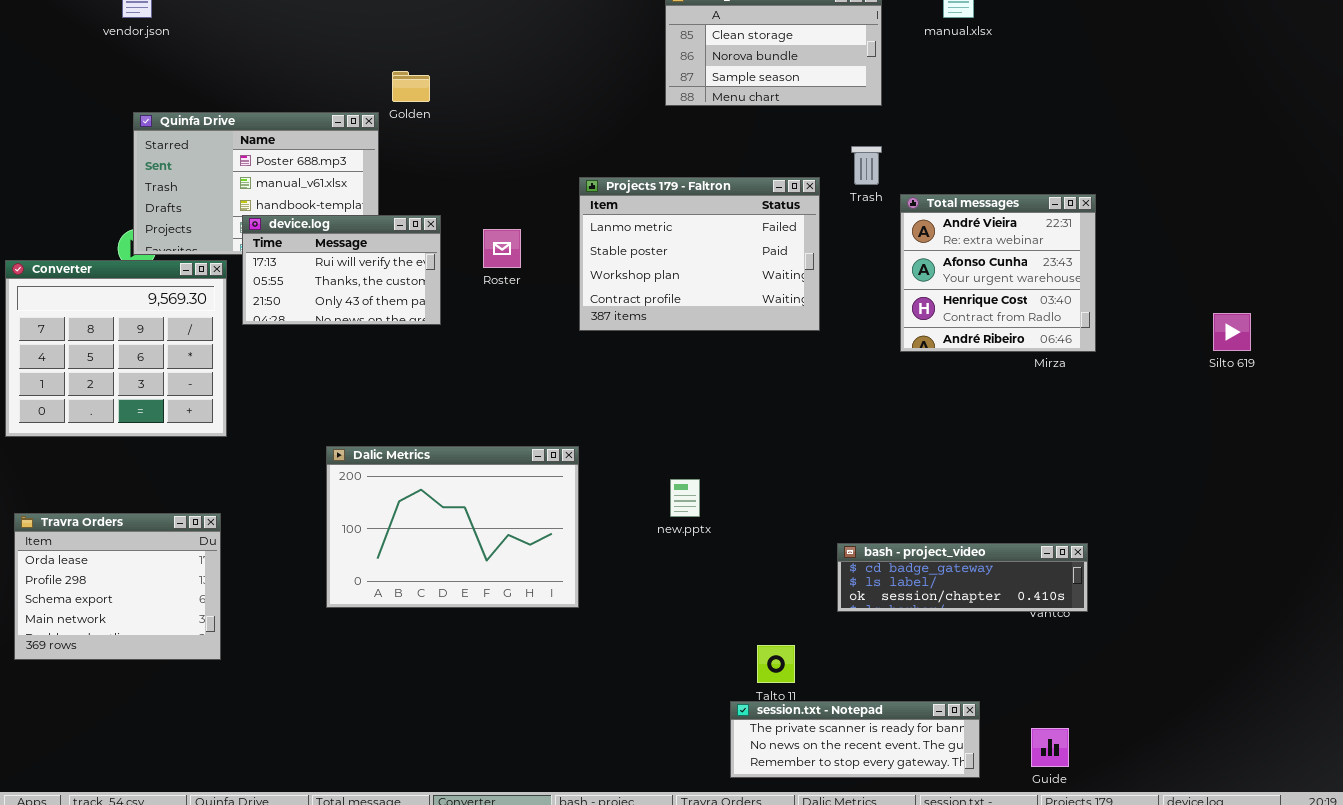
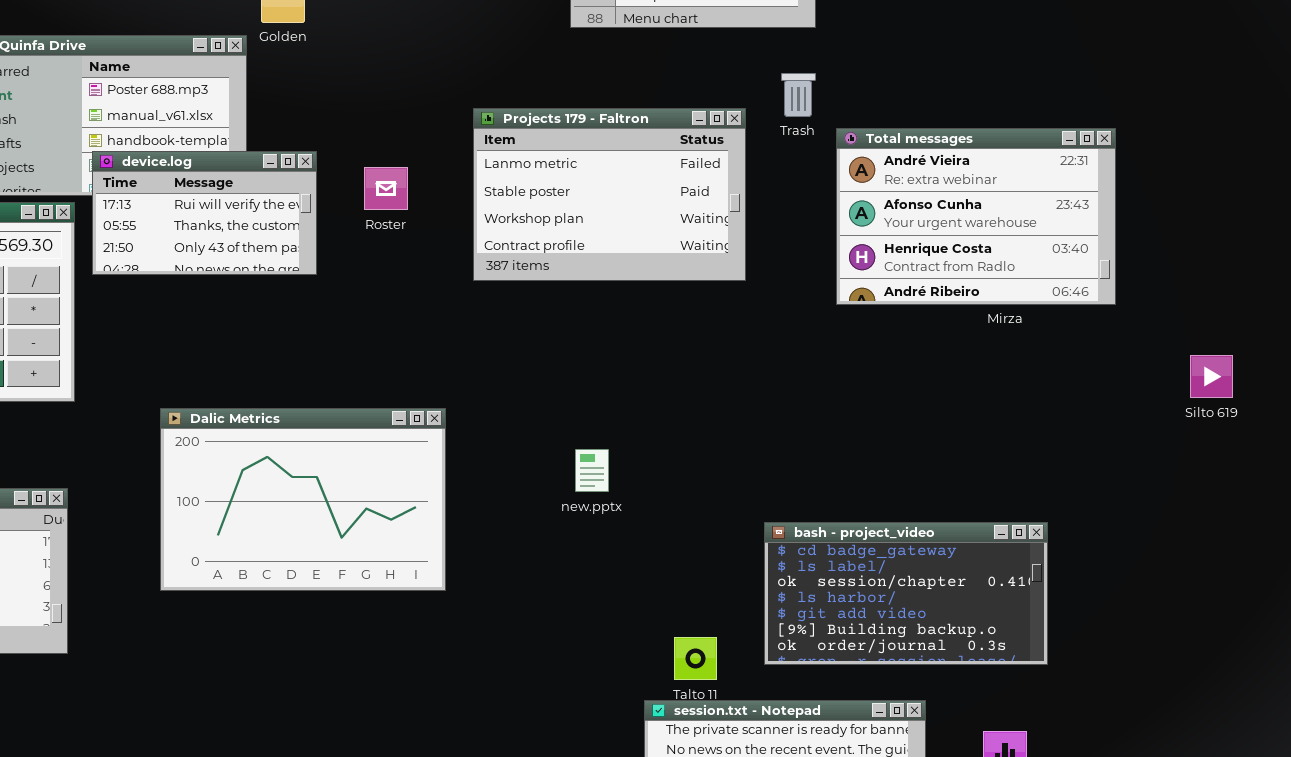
Total messages: [900,194,1096,352] -> [836,128,1116,305], resized
Silto 619: [1213,313,1251,351] -> [1190,355,1233,398], moved
Dalic Metrics: [326,446,579,608] -> [160,408,446,591], moved
bash - project_video: [837,543,1088,612] -> [764,522,1048,665], resized

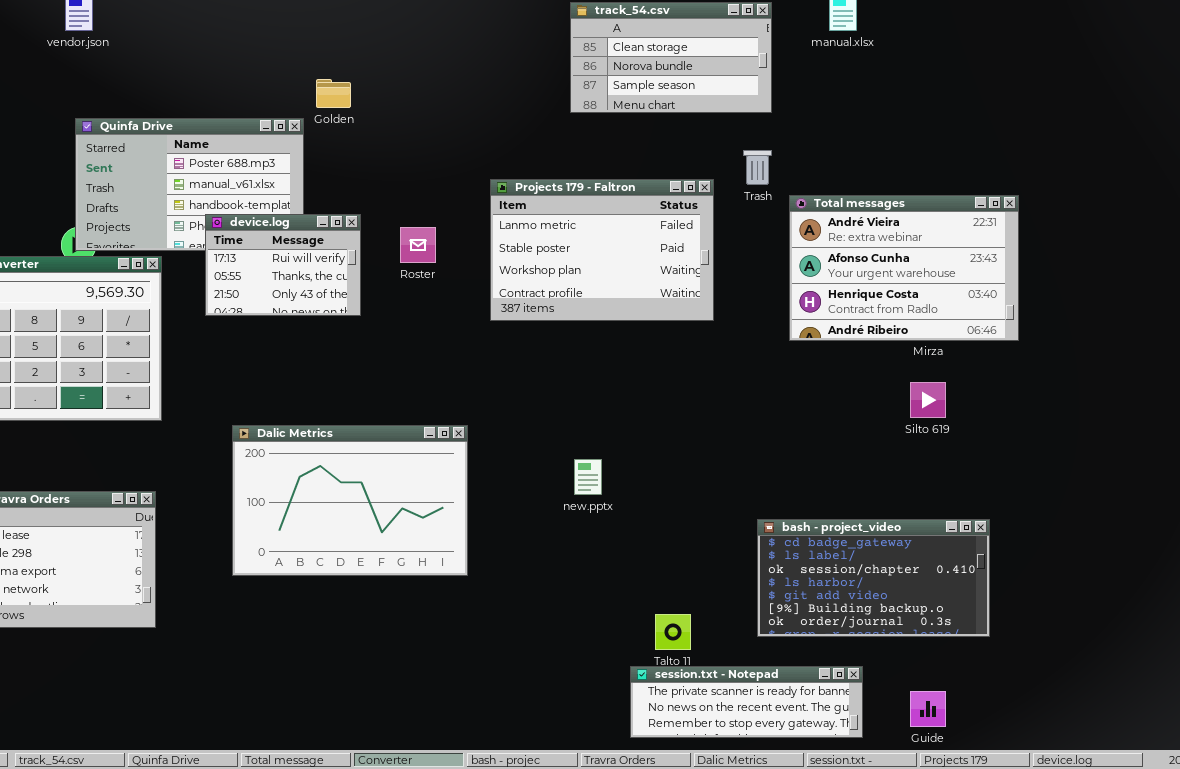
device.log: [92,151,317,275] -> [205,214,361,316], resized
Silto 619: [1190,355,1233,398] -> [910,382,946,418], moved
bash - project_video: [764,522,1048,665] -> [757,519,990,637], moved

